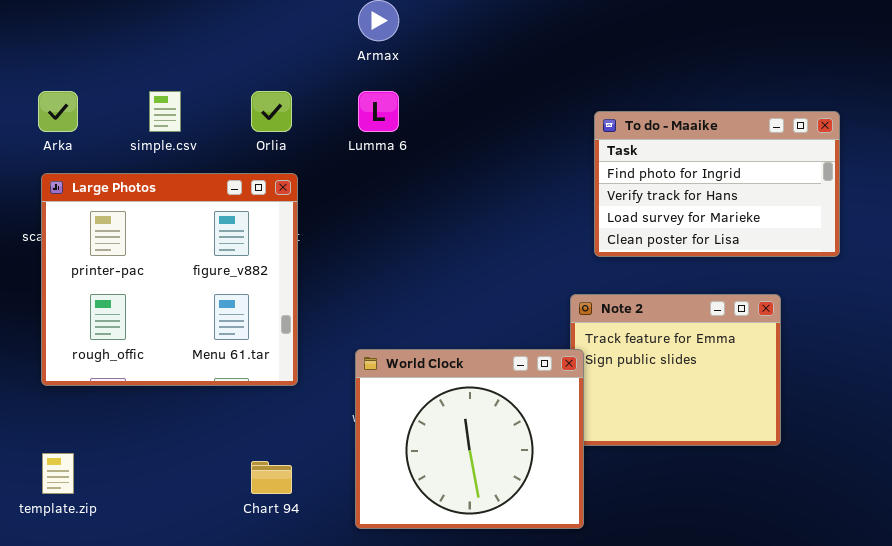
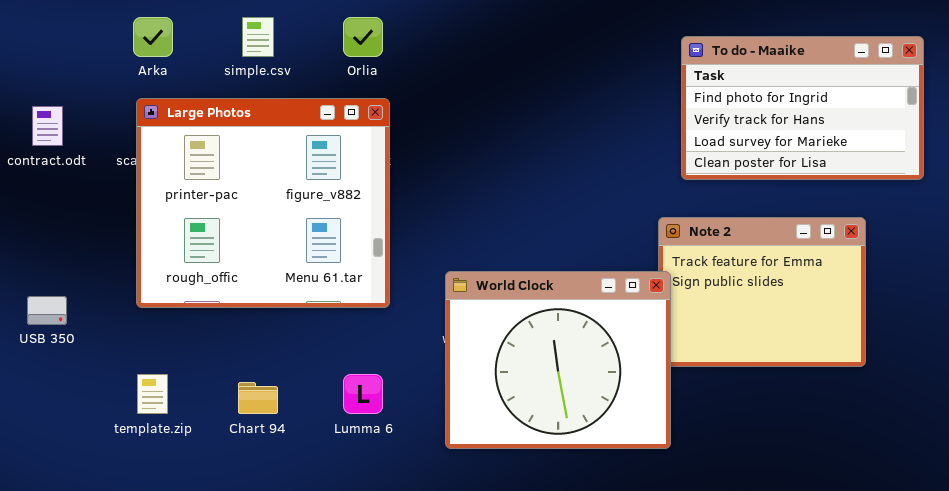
Lumma 6: [358,91,399,132] -> [343,374,383,414], moved
Chart 94: [251,461,292,494] -> [238,382,278,414], moved

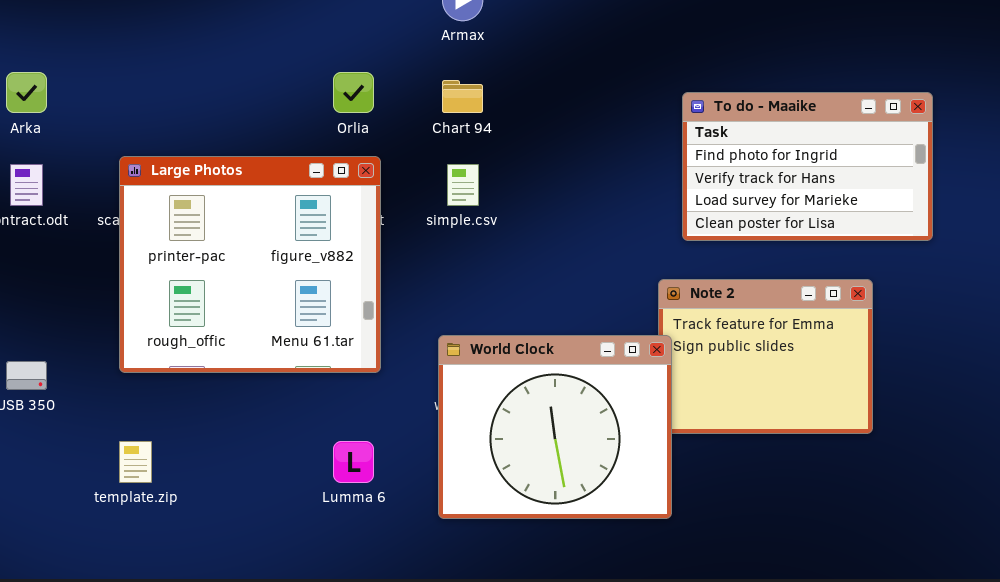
Arka: [133,17,173,57] -> [6,72,47,113], moved
simple.csv: [242,17,274,57] -> [447,164,479,206], moved
Chart 94: [238,382,278,414] -> [442,80,483,113], moved

